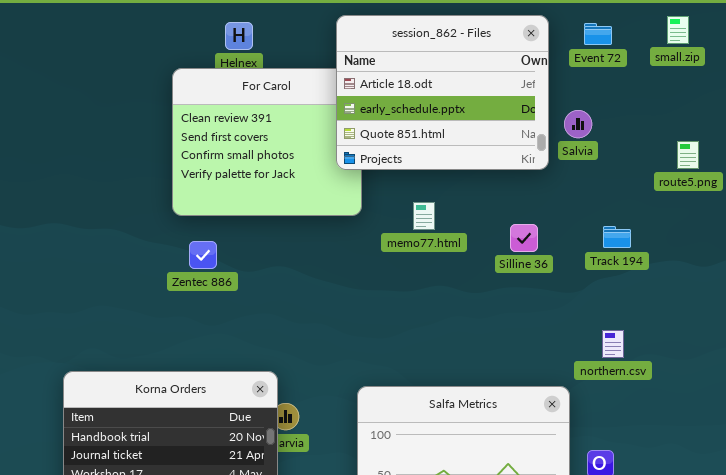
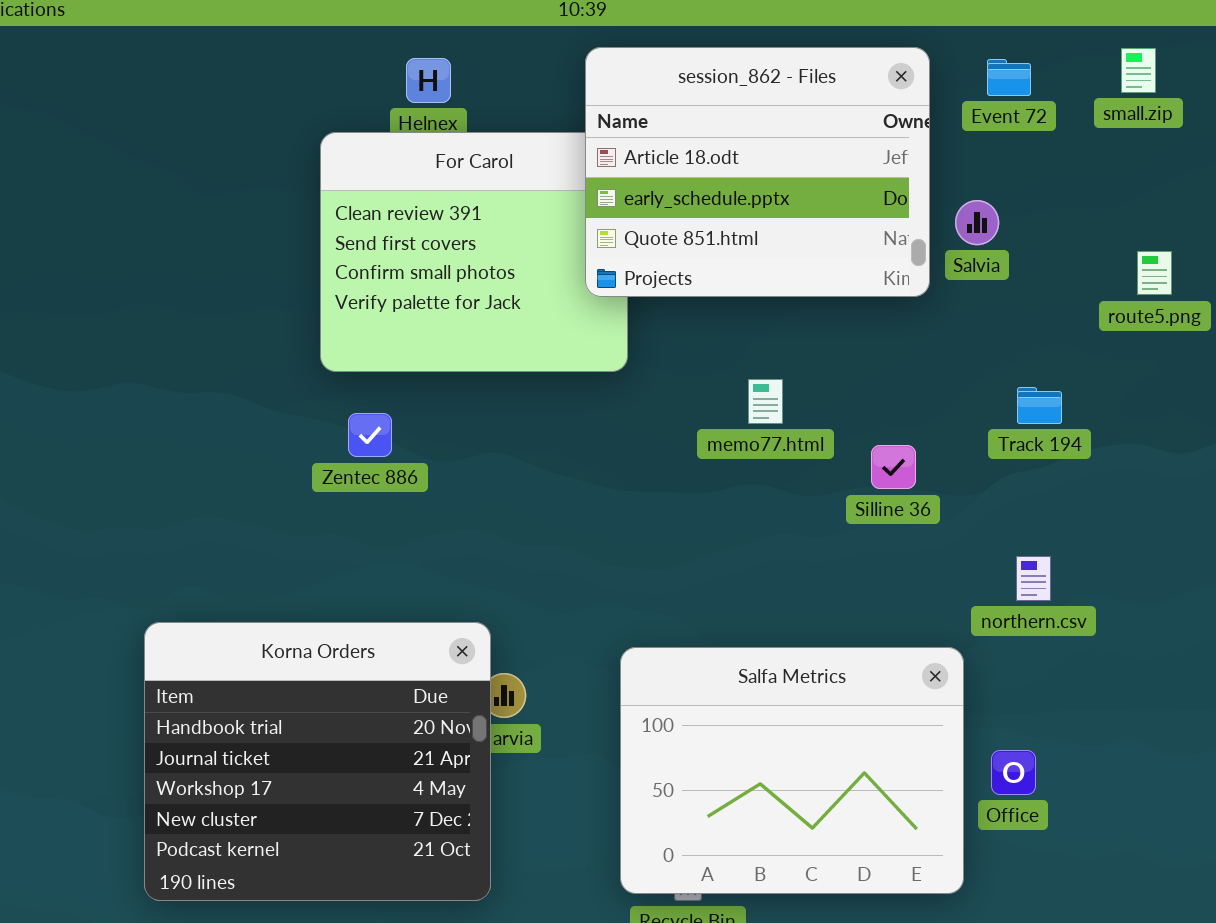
memo77.html: [413,202,435,230] -> [748,379,783,424], moved
Silline 36: [510,224,538,252] -> [871,445,916,489], moved

